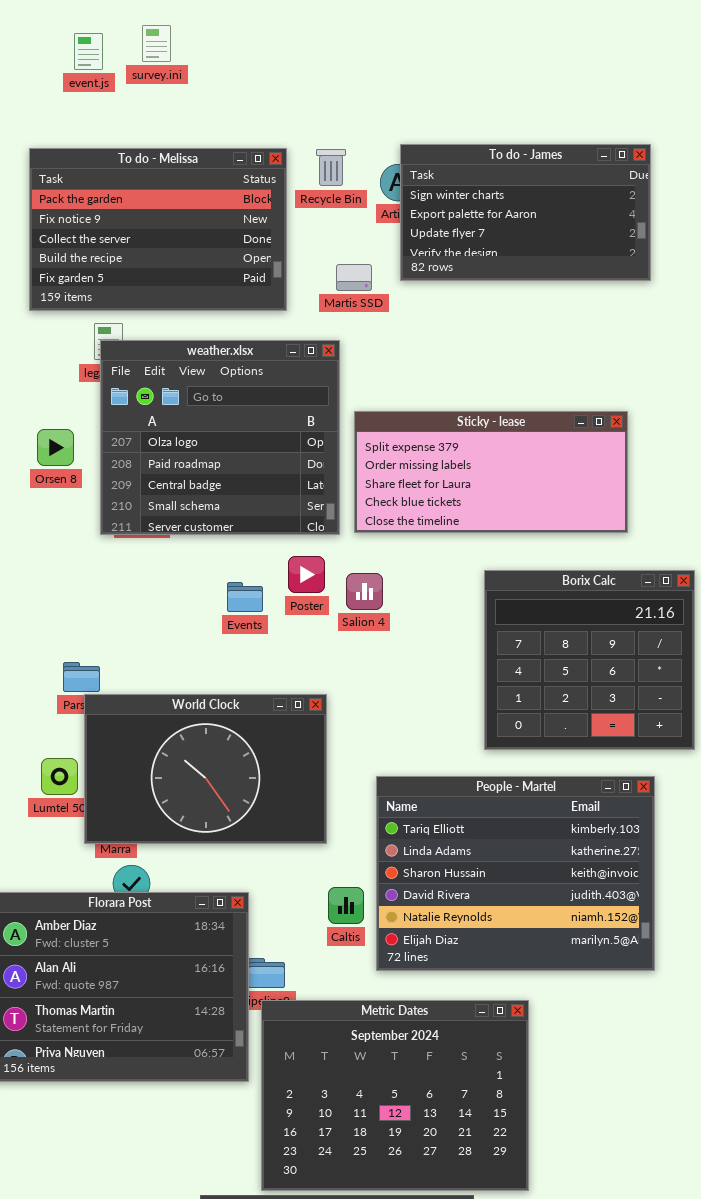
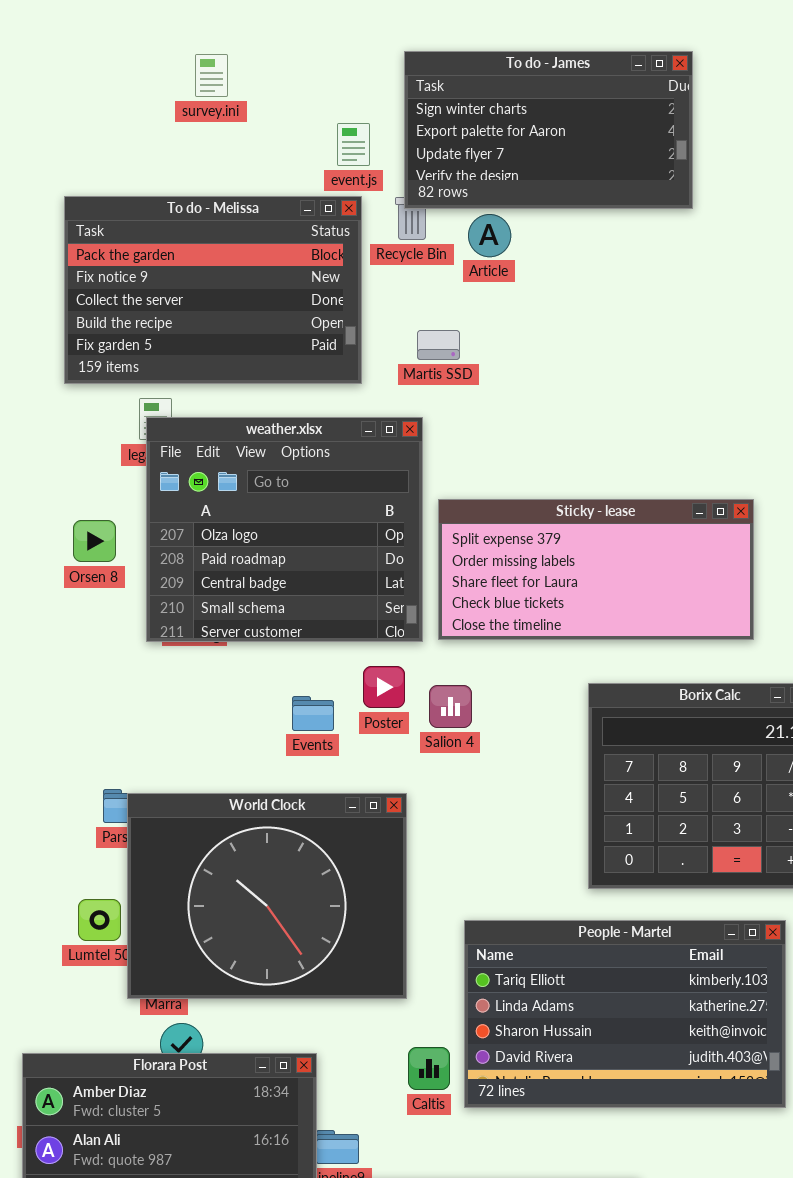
event.js: [74,33,103,70] -> [337,123,370,166], moved
To do - James: [400,144,651,281] -> [404,51,693,209], moved
World Clock: [84,694,327,844] -> [127,793,407,999], resized
People - Martel: [376,776,655,971] -> [464,920,786,1108], resized

